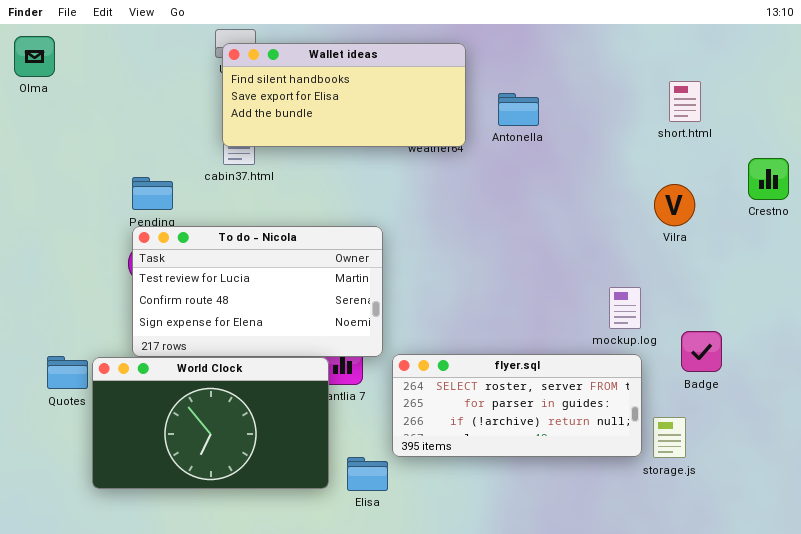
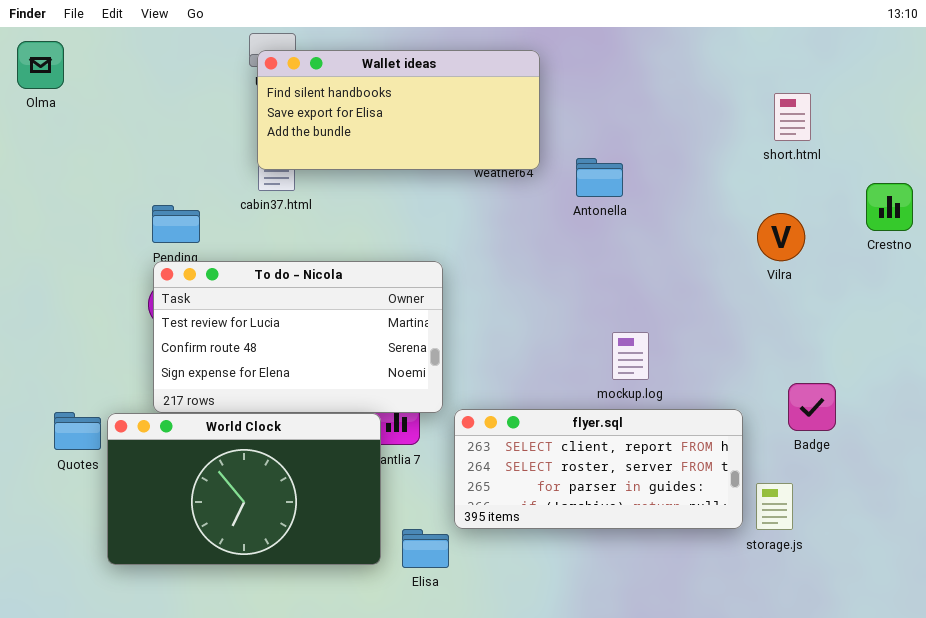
Antonella: [498,93,539,126] -> [576,158,623,197], moved
mockup.log: [609,287,641,329] -> [612,332,649,380], moved
flyer.sql: [392,354,642,457] -> [454,409,743,529], scrolled up 1 row

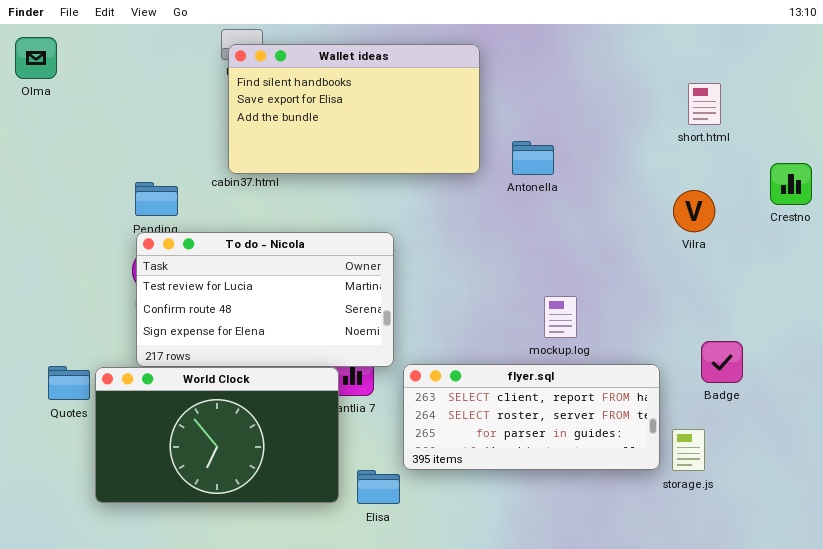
Wallet ideas: [257,50,540,170] -> [228,44,480,174], resized

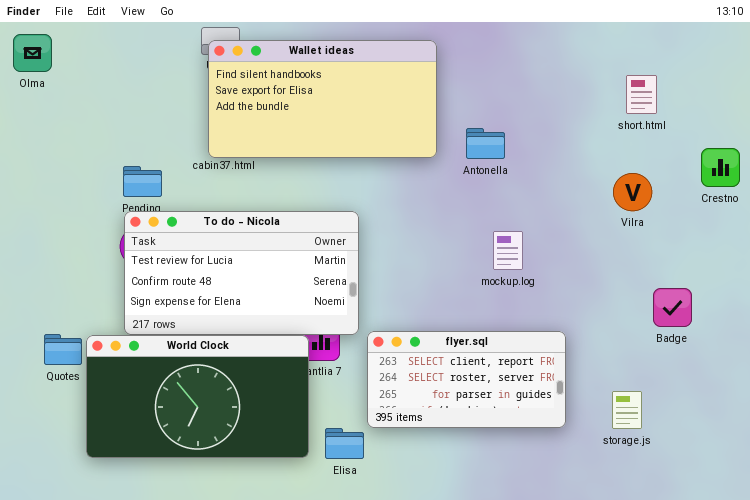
mockup.log: [544,296,577,338] -> [493,231,523,270], moved
Badge: [701,341,743,383] -> [653,288,692,327], moved
flyer.sql: [403,364,660,470] -> [367,331,566,428], resized

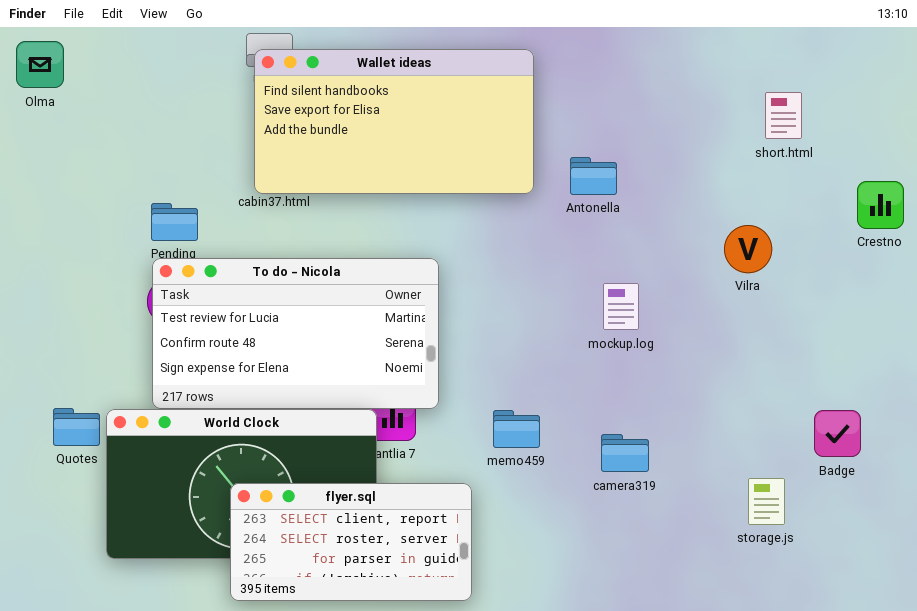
Vilra: [613,173,652,211] -> [724,225,772,273], moved
Badge: [653,288,692,327] -> [814,410,861,457], moved
flyer.sql: [367,331,566,428] -> [230,483,472,601], moved

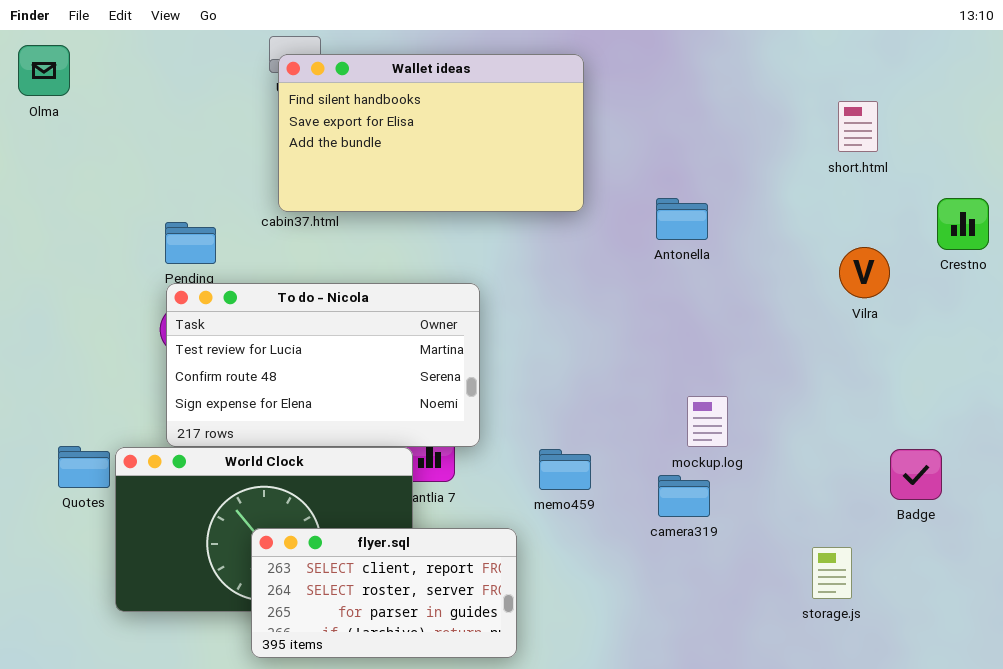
Antonella: [570,157,617,195] -> [656,198,708,240], moved
Vilra: [724,225,772,273] -> [839,247,890,298], moved
mockup.log: [603,283,639,330] -> [687,396,728,447], moved
storage.js: [748,478,785,525] -> [812,547,852,599], moved

